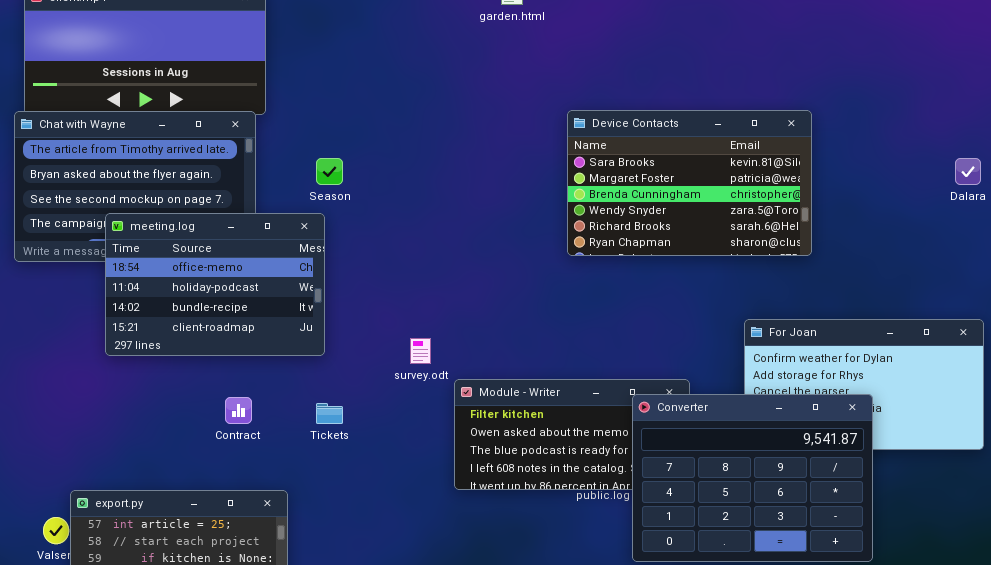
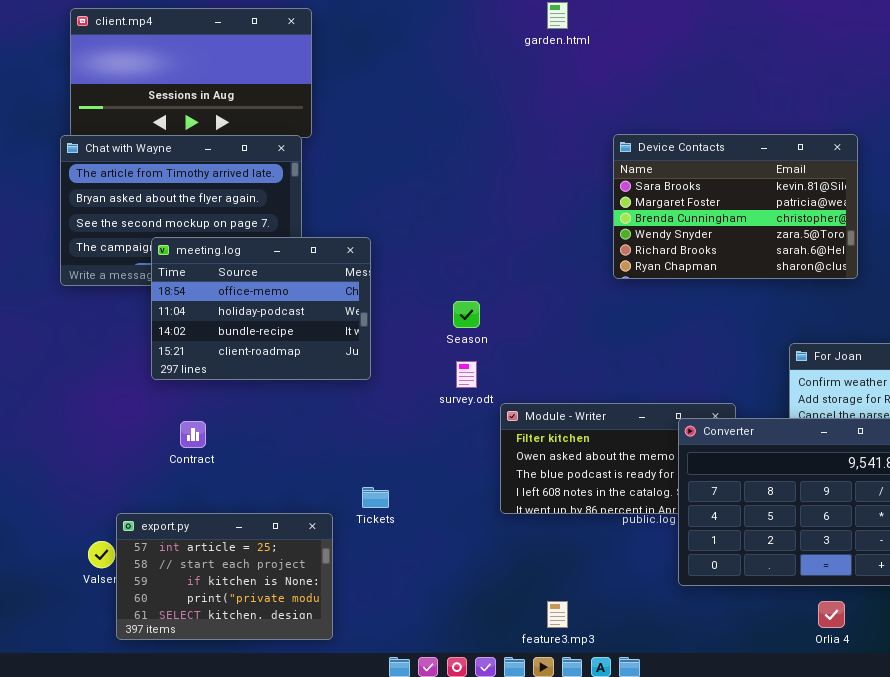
Season: [316,158,343,185] -> [453,301,480,328], moved
Contract: [225,397,252,424] -> [180,421,206,448], moved
Tickets: [316,403,343,424] -> [362,487,389,508], moved

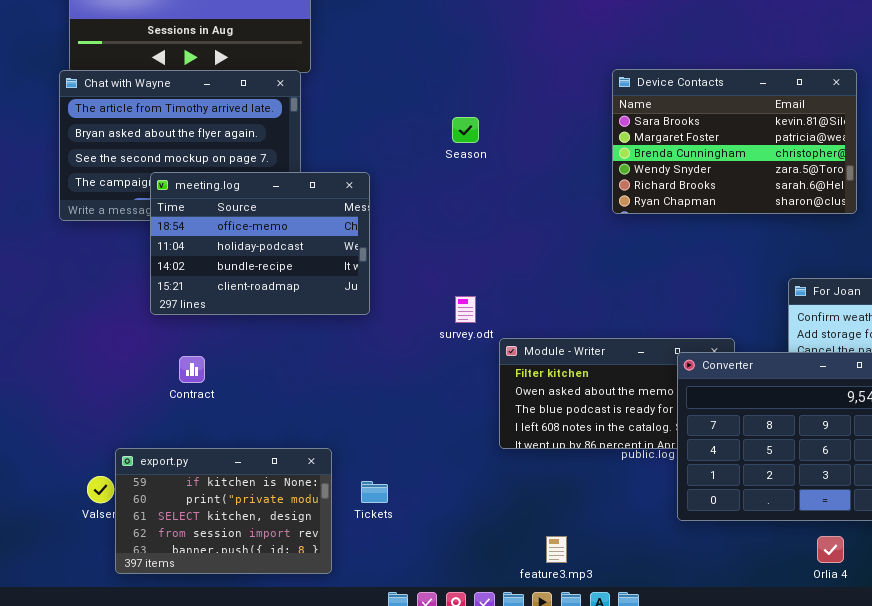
Season: [453,301,480,328] -> [452,117,479,143], moved
Tickets: [362,487,389,508] -> [361,481,388,503], moved
export.py: [116,513,333,640] -> [115,448,332,574], scrolled down 2 rows

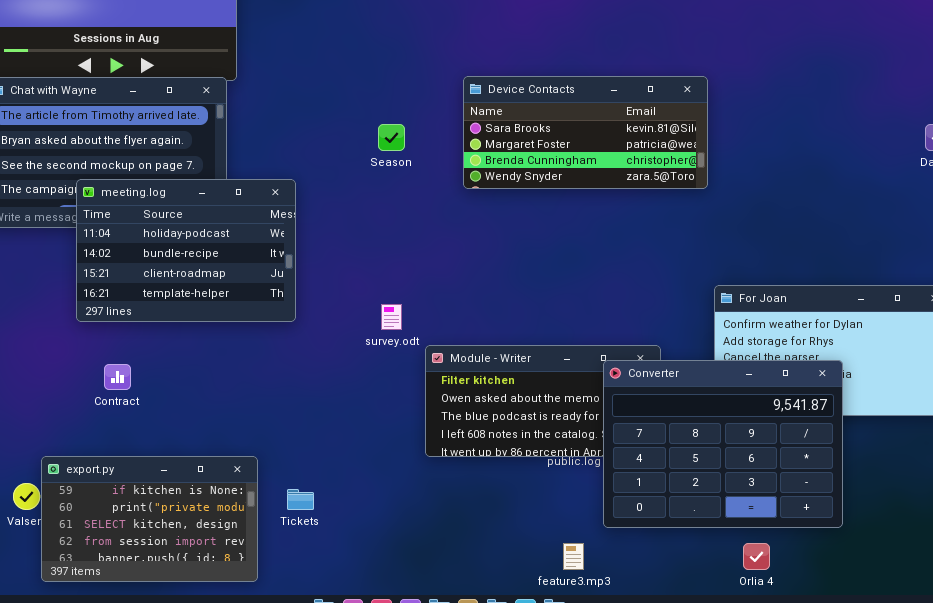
Device Contacts: [612,69,857,214] -> [463,76,708,189], moved, resized
meeting.log: [150,172,370,315] -> [76,179,296,322], scrolled down 1 row
feature3.mp3: [546,536,567,563] -> [563,543,584,570], moved

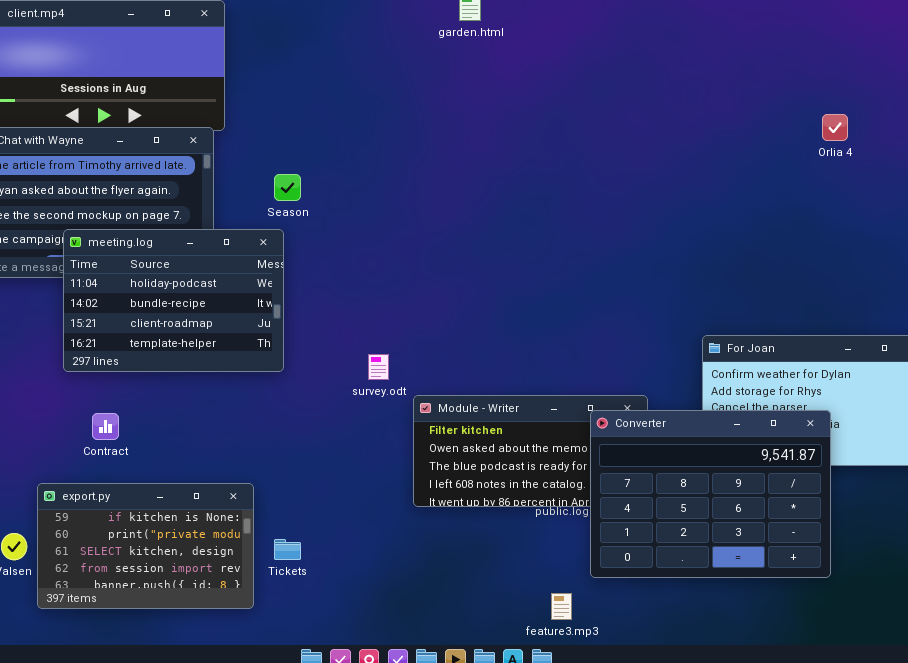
Device Contacts: [463,76,708,189] -> none, closed
Season: [378,124,405,151] -> [274,174,301,201], moved
export.py: [41,456,258,582] -> [37,483,254,609], moved
Orlia 4: [743,543,770,570] -> [822,114,848,141], moved

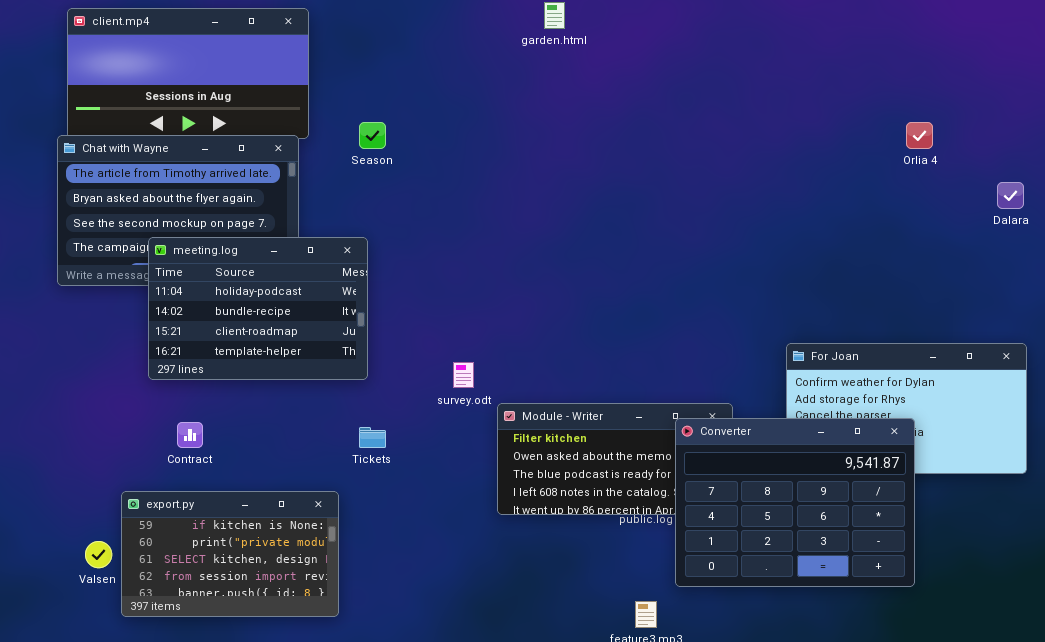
Season: [274,174,301,201] -> [359,122,386,149], moved
Tickets: [274,539,301,560] -> [359,427,386,448], moved

